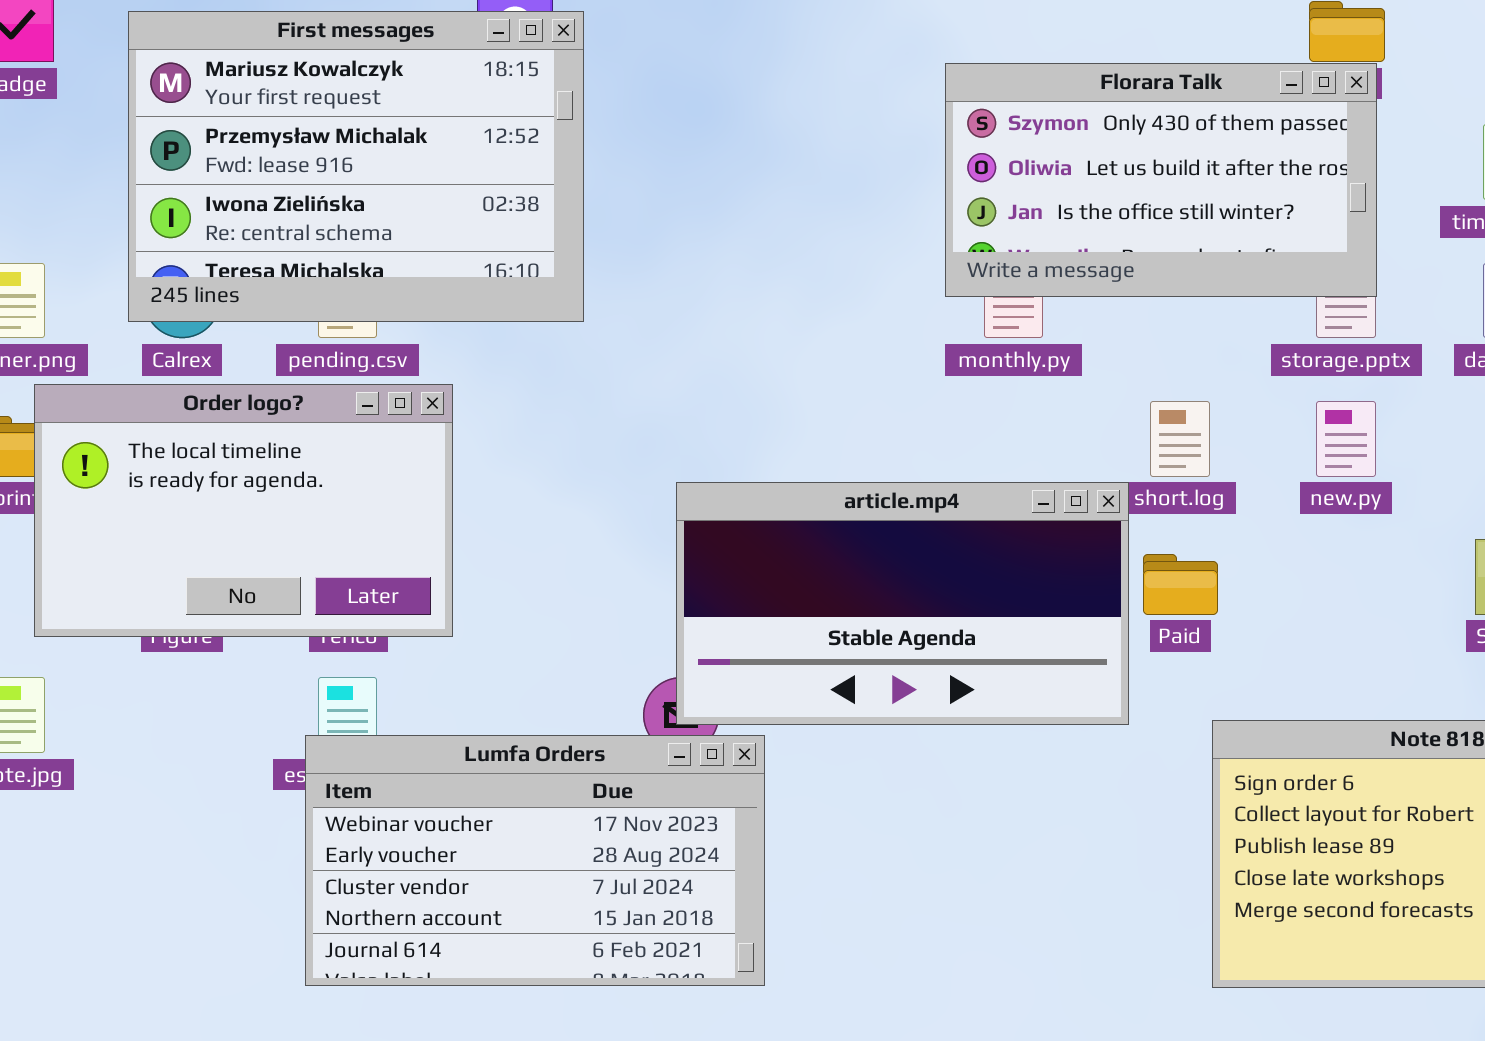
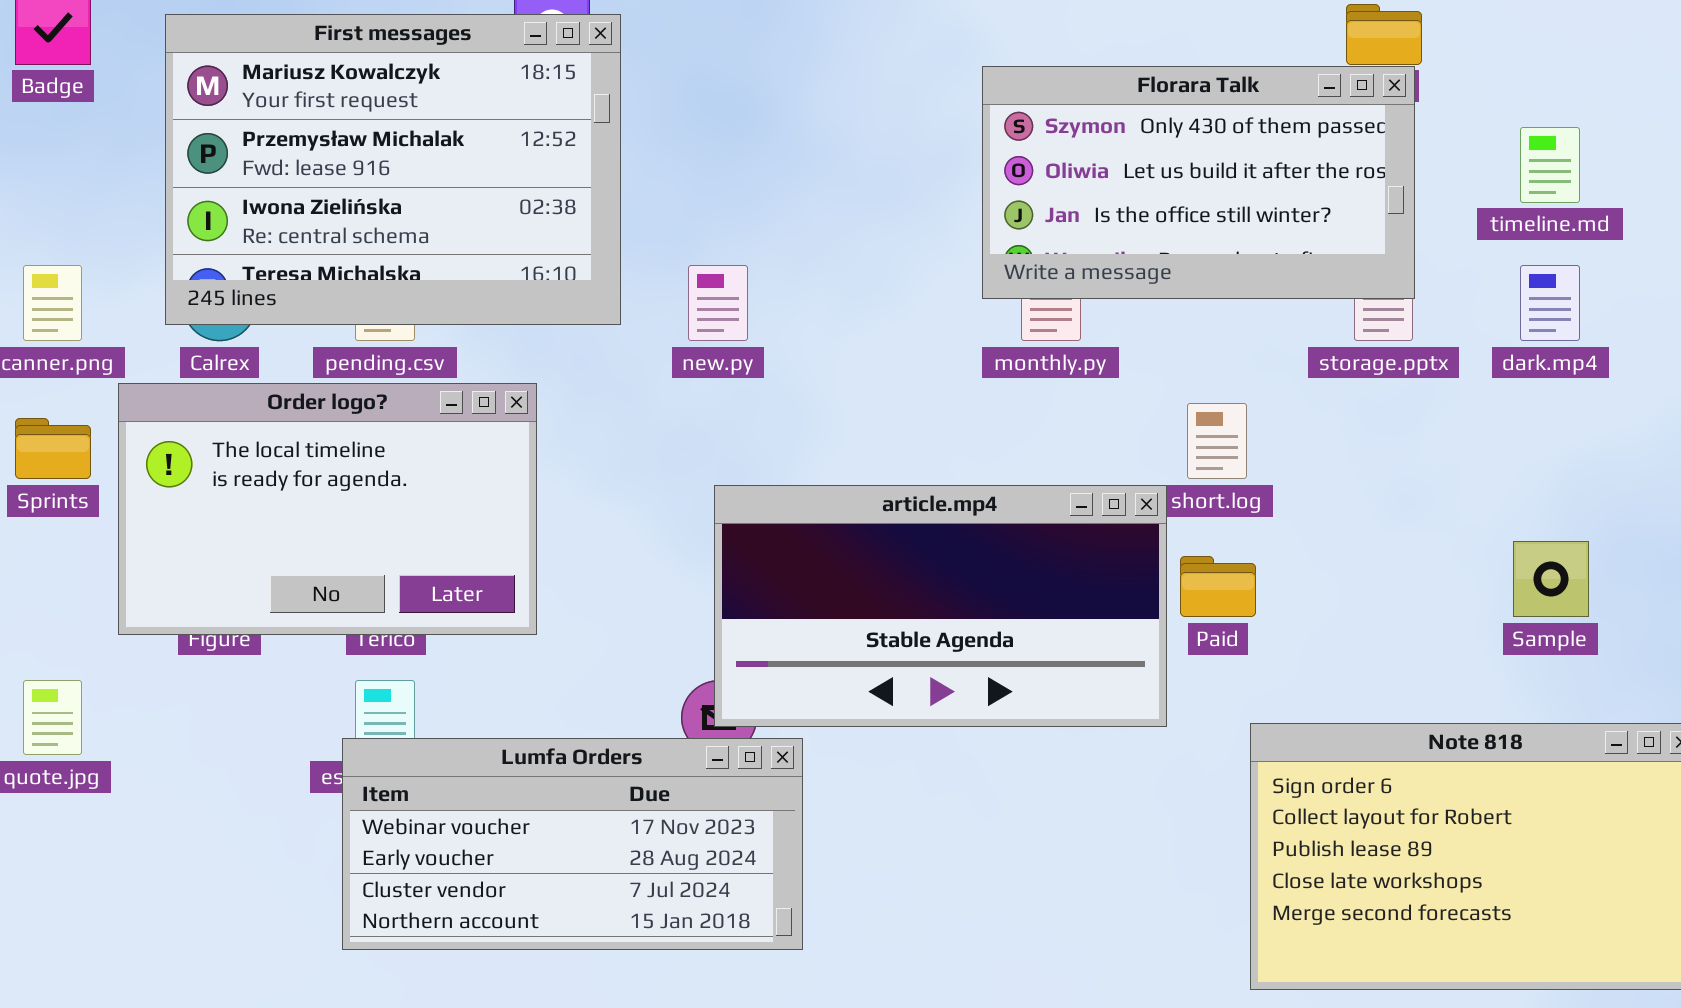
Order logo?: [34,384,453,637] -> [118,383,537,635], moved
new.py: [1316,401,1376,477] -> [688,265,748,341], moved
Lumfa Orders: [305,735,765,986] -> [342,738,803,950], resized

